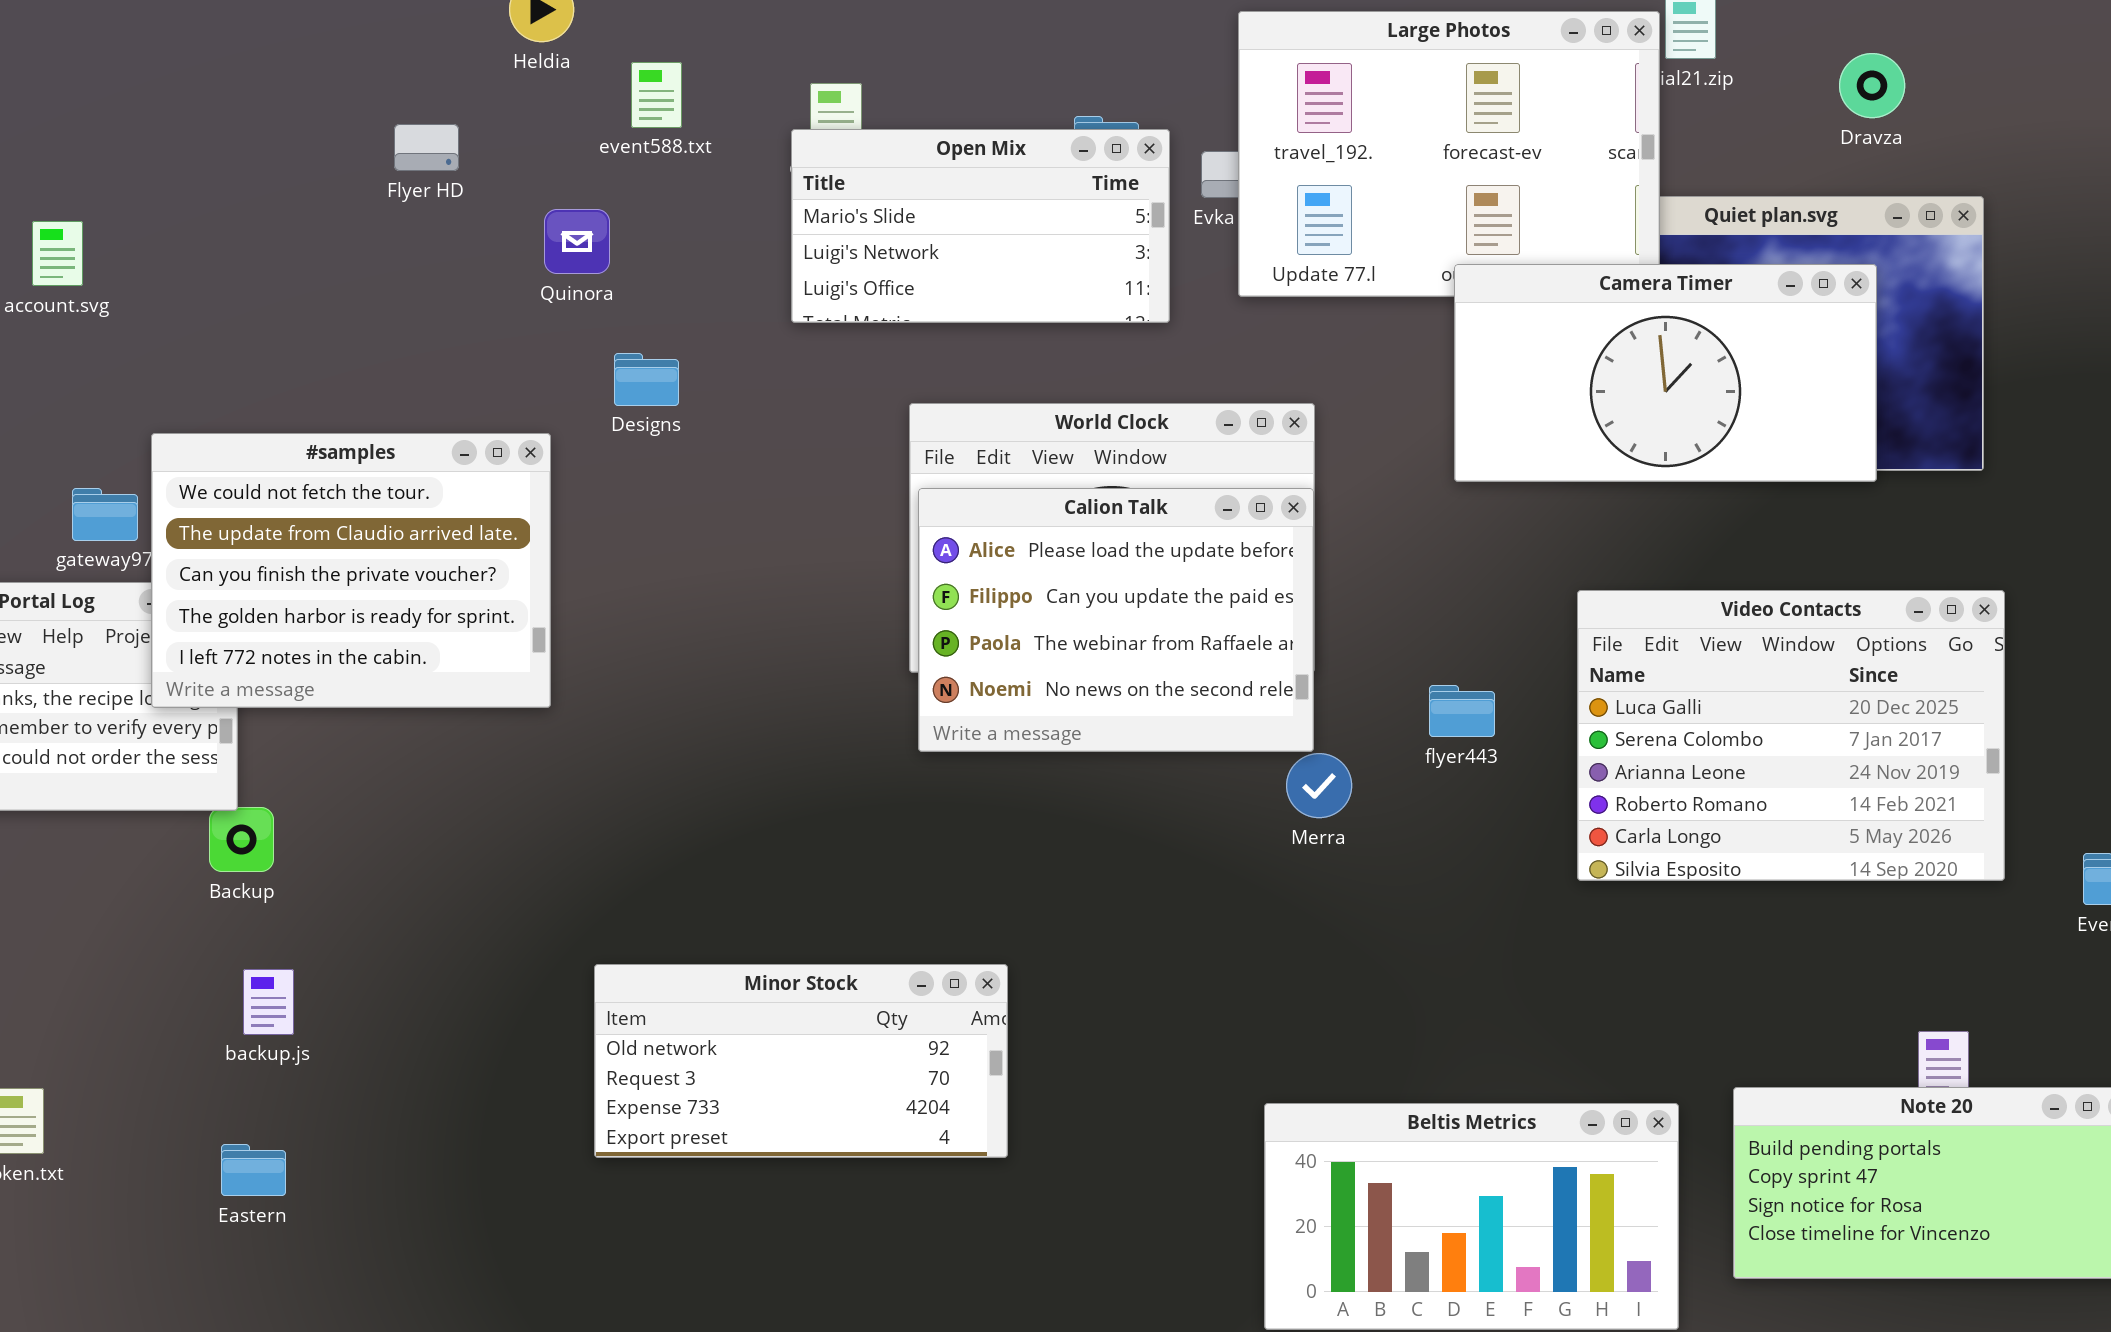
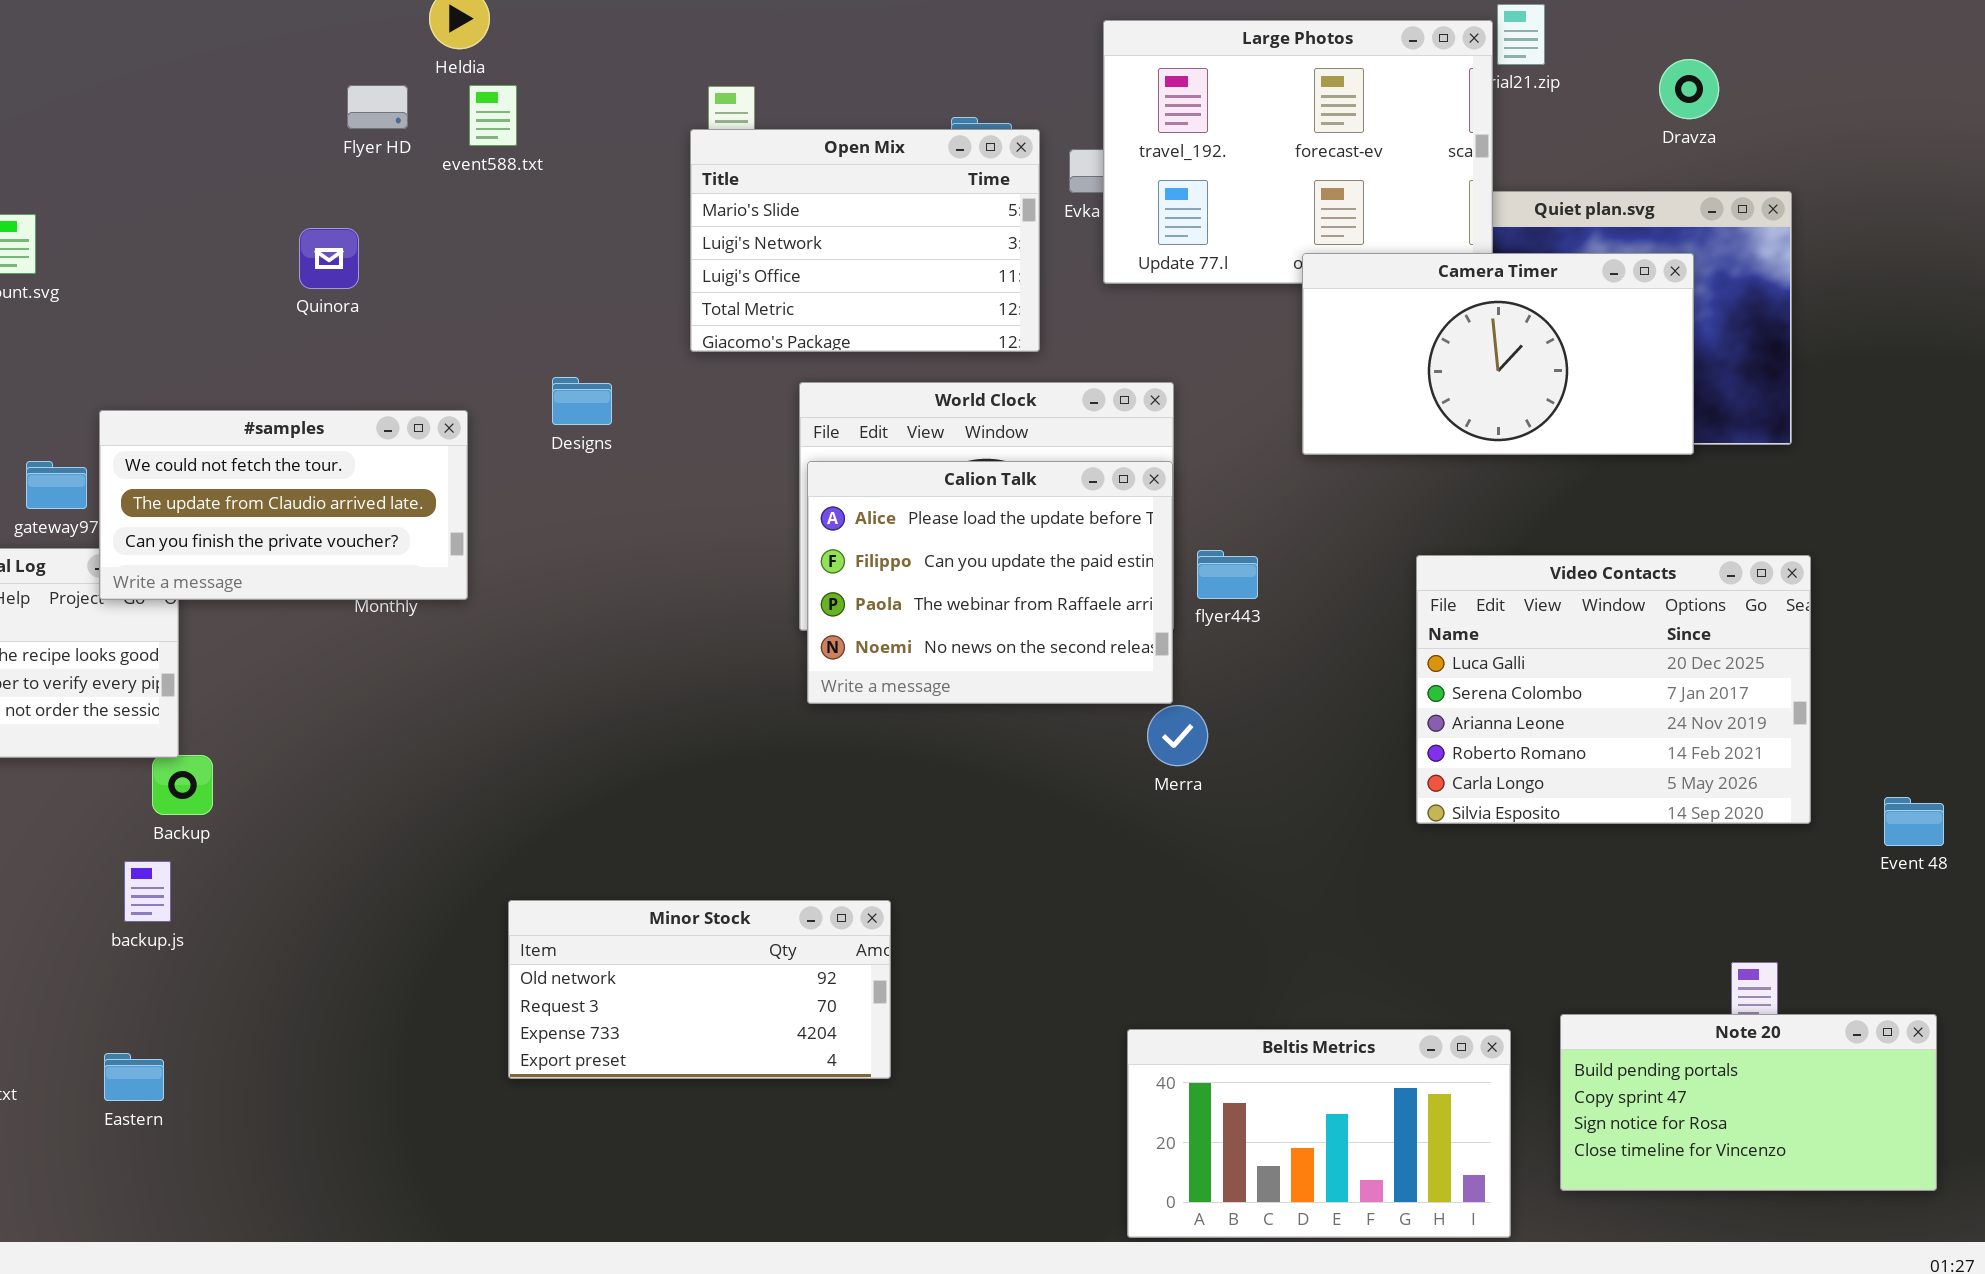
event588.txt: [631,62,682,128] -> [469,85,517,146], moved
Flyer HD: [394,124,459,171] -> [347,85,408,129], moved
Open Mix: [791,129,1170,323] -> [690,129,1040,352], resized
Quinora: [544,209,610,274] -> [299,228,359,289], moved
Designs: [614,353,679,406] -> [552,377,612,425], moved
#samples: [151,433,551,708] -> [99,410,468,600], resized
flyer443: [1429,685,1495,737] -> [1197,550,1258,599], moved
backup.js: [243,969,294,1035] -> [124,861,171,922], moved
Eastern: [221,1144,286,1196] -> [104,1053,164,1101], moved

